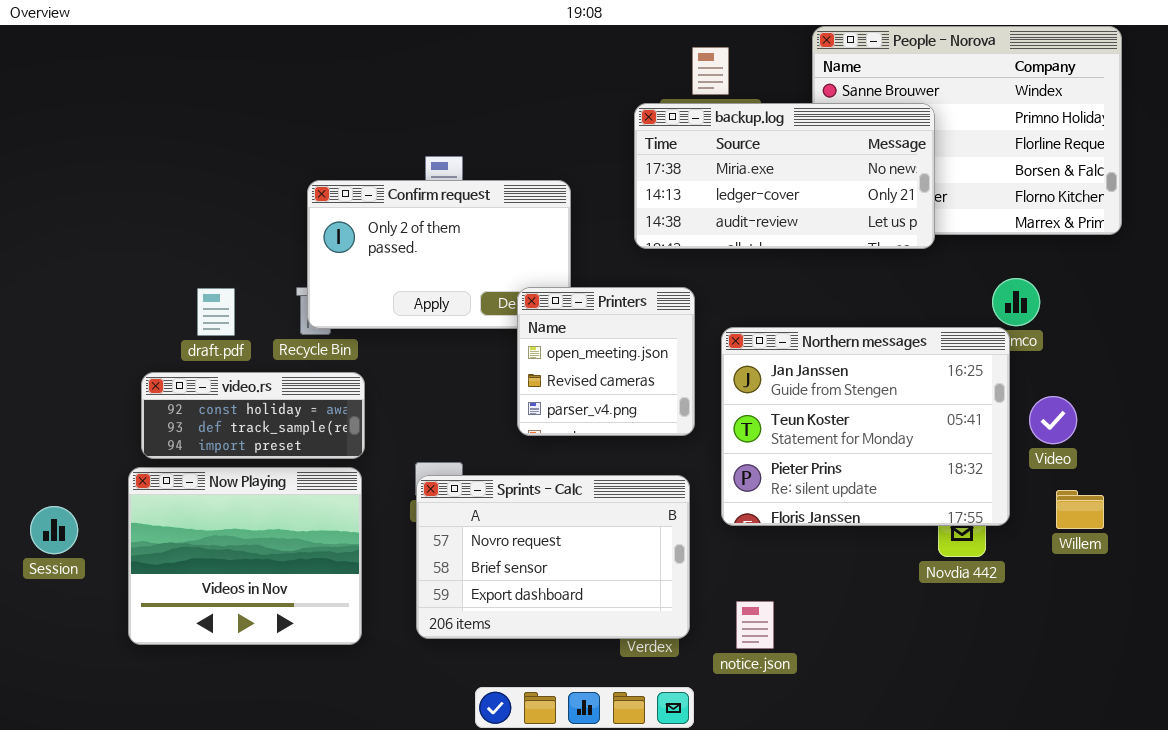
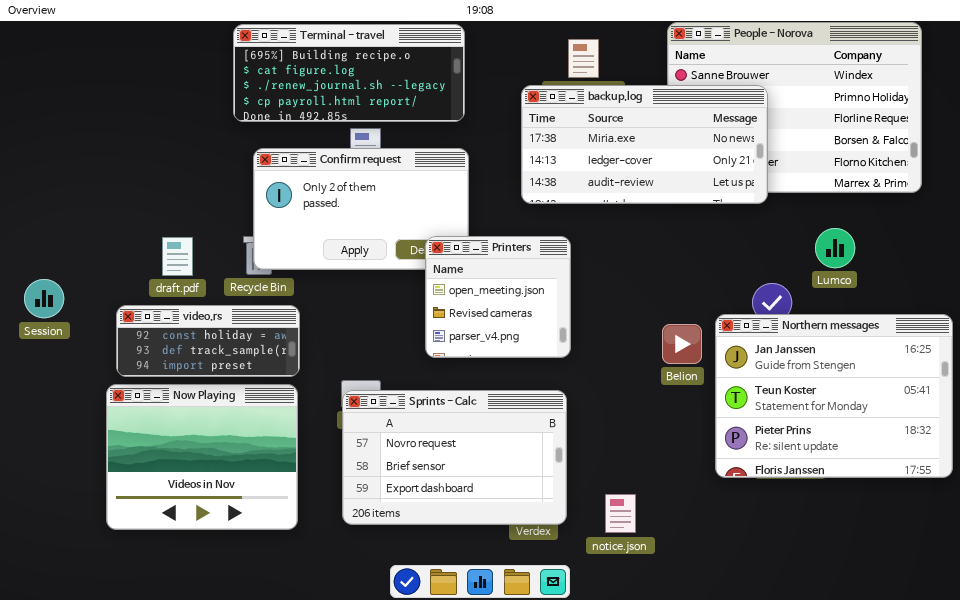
Terminal - travel: none -> [233,24,465,122], opened
Northern messages: [721,327,1010,526] -> [715,314,953,478], moved
Session: [30,506,78,554] -> [24,279,64,318], moved

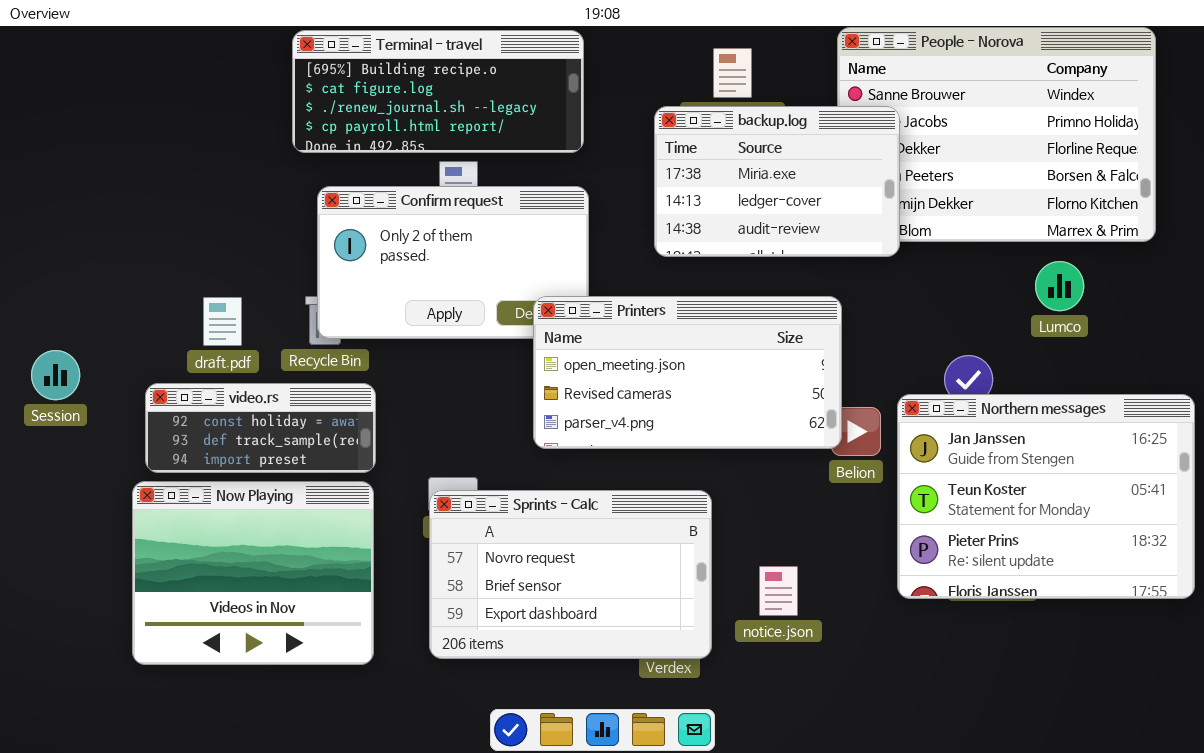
backup.log: [521,85,768,204] -> [654,106,900,257], resized
Lumco: [815,228,855,268] -> [1035,261,1084,311], moved
Printers: [425,236,571,358] -> [533,296,842,449], resized
notice.json: [605,494,636,533] -> [759,566,798,616], moved

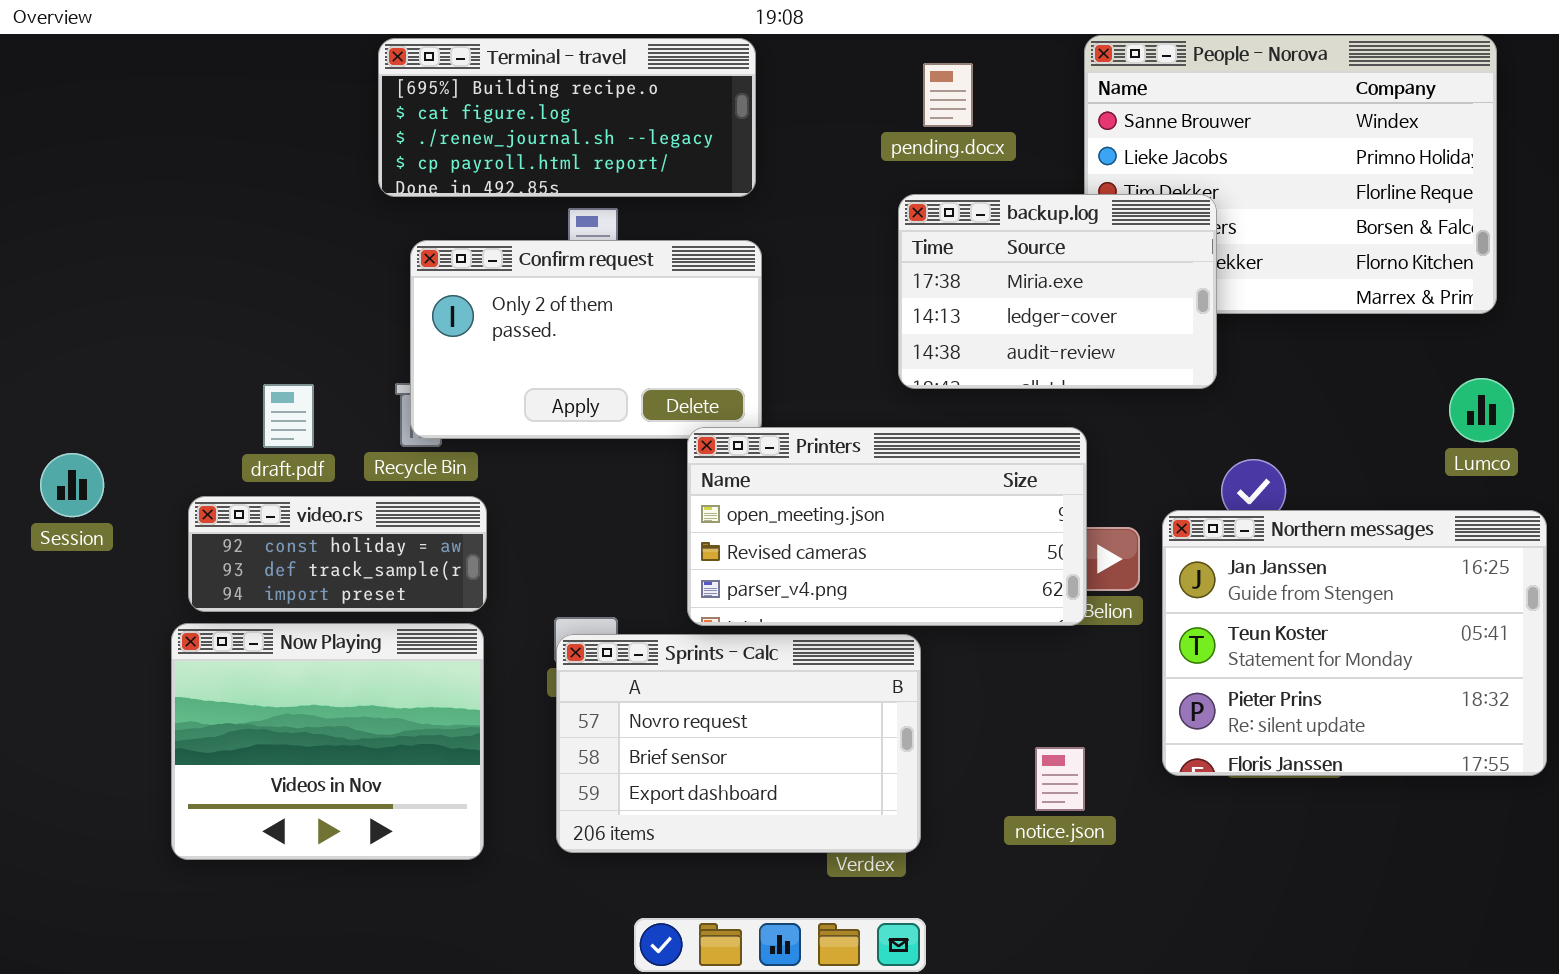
backup.log: [654,106,900,257] -> [898,194,1217,389], moved
Lumco: [1035,261,1084,311] -> [1449,378,1514,442], moved
Printers: [533,296,842,449] -> [687,427,1087,626], moved
notice.json: [759,566,798,616] -> [1035,747,1085,811], moved

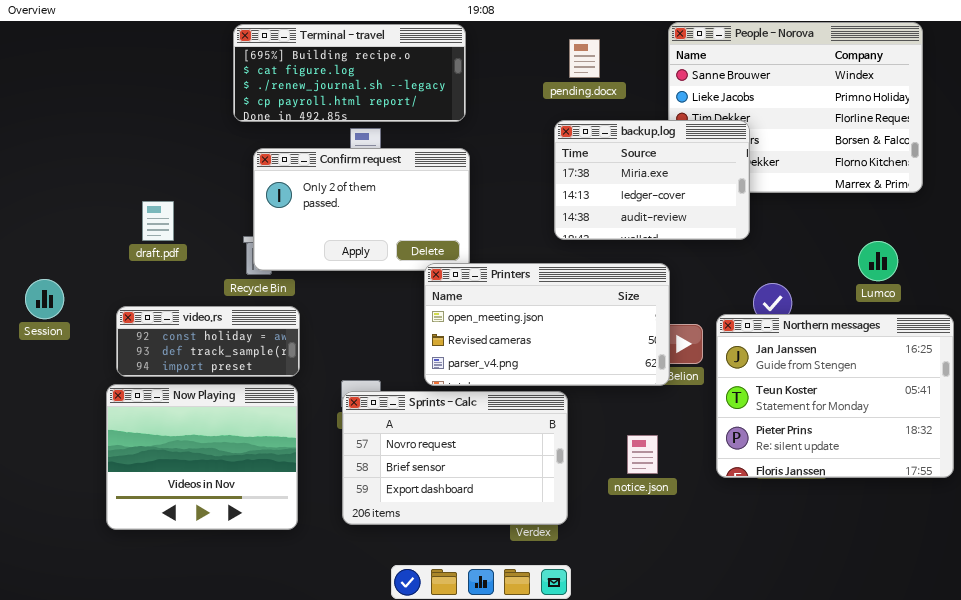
Lumco: [1449,378,1514,442] -> [858,241,898,281], moved
draft.pdf: [263,384,314,448] -> [142,201,174,241], moved
notice.json: [1035,747,1085,811] -> [627,435,658,474], moved

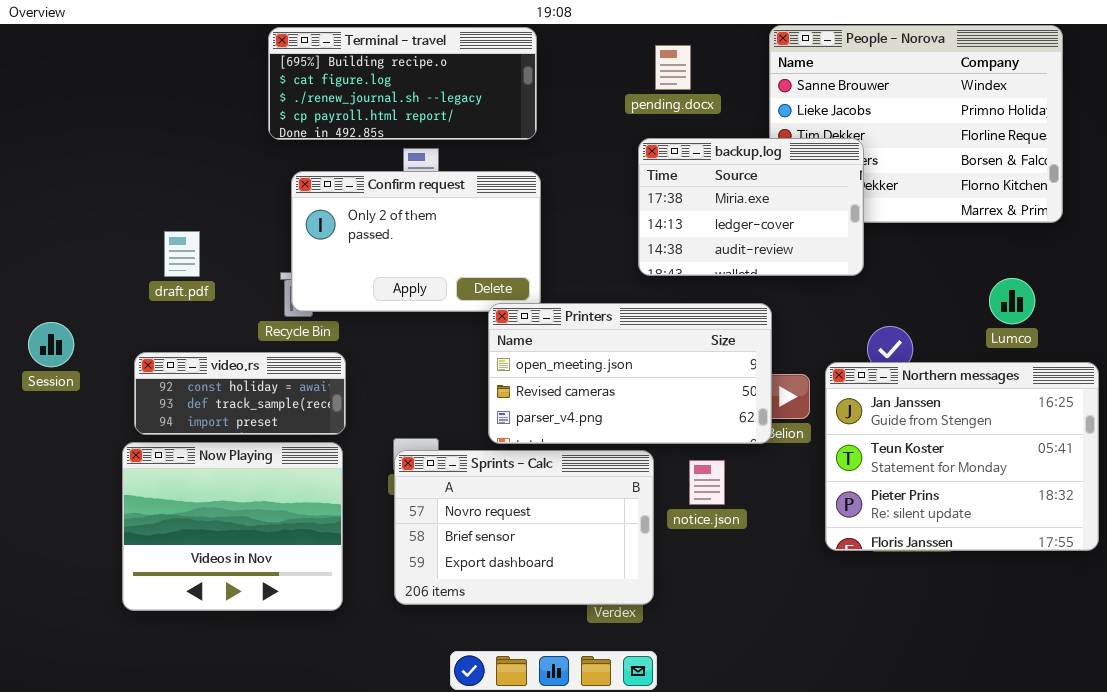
notice.json: [627,435,658,474] -> [689,460,725,505], moved

